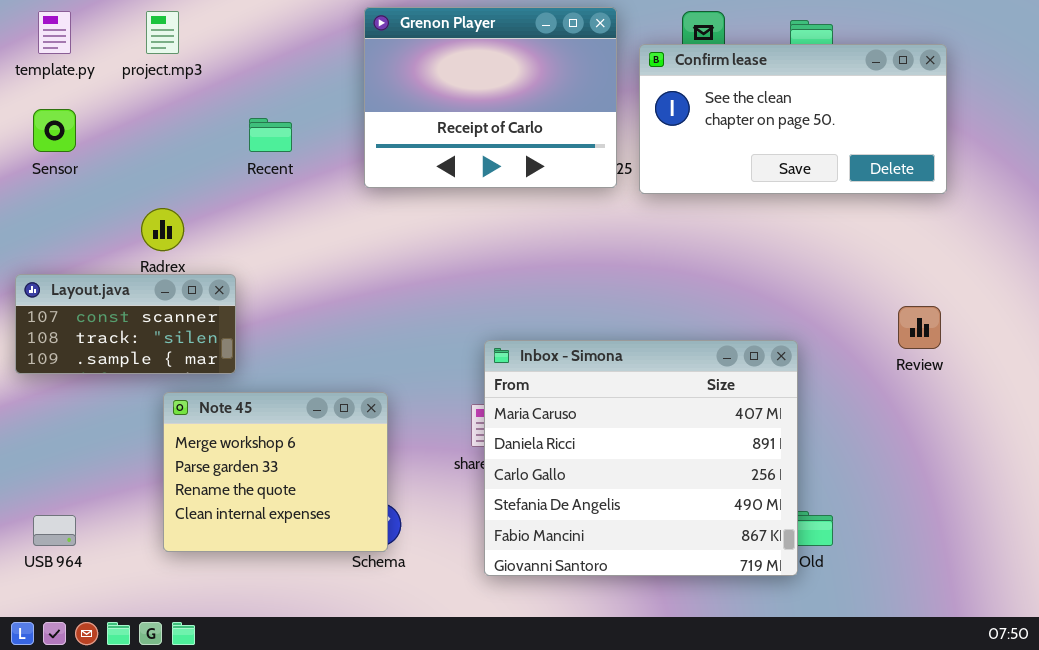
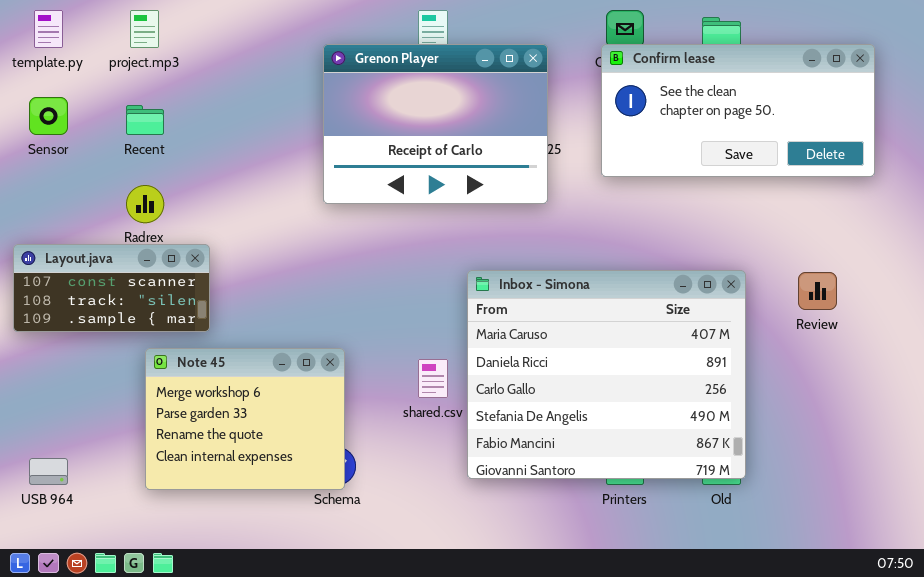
Grenon Player: [364,7,617,188] -> [323,44,548,204], moved
Confirm lease: [639,44,947,194] -> [601,44,875,177], moved
Recent: [249,118,292,152] -> [126,105,164,135], moved
Inbox - Simona: [484,340,798,576] -> [467,270,746,479], moved

